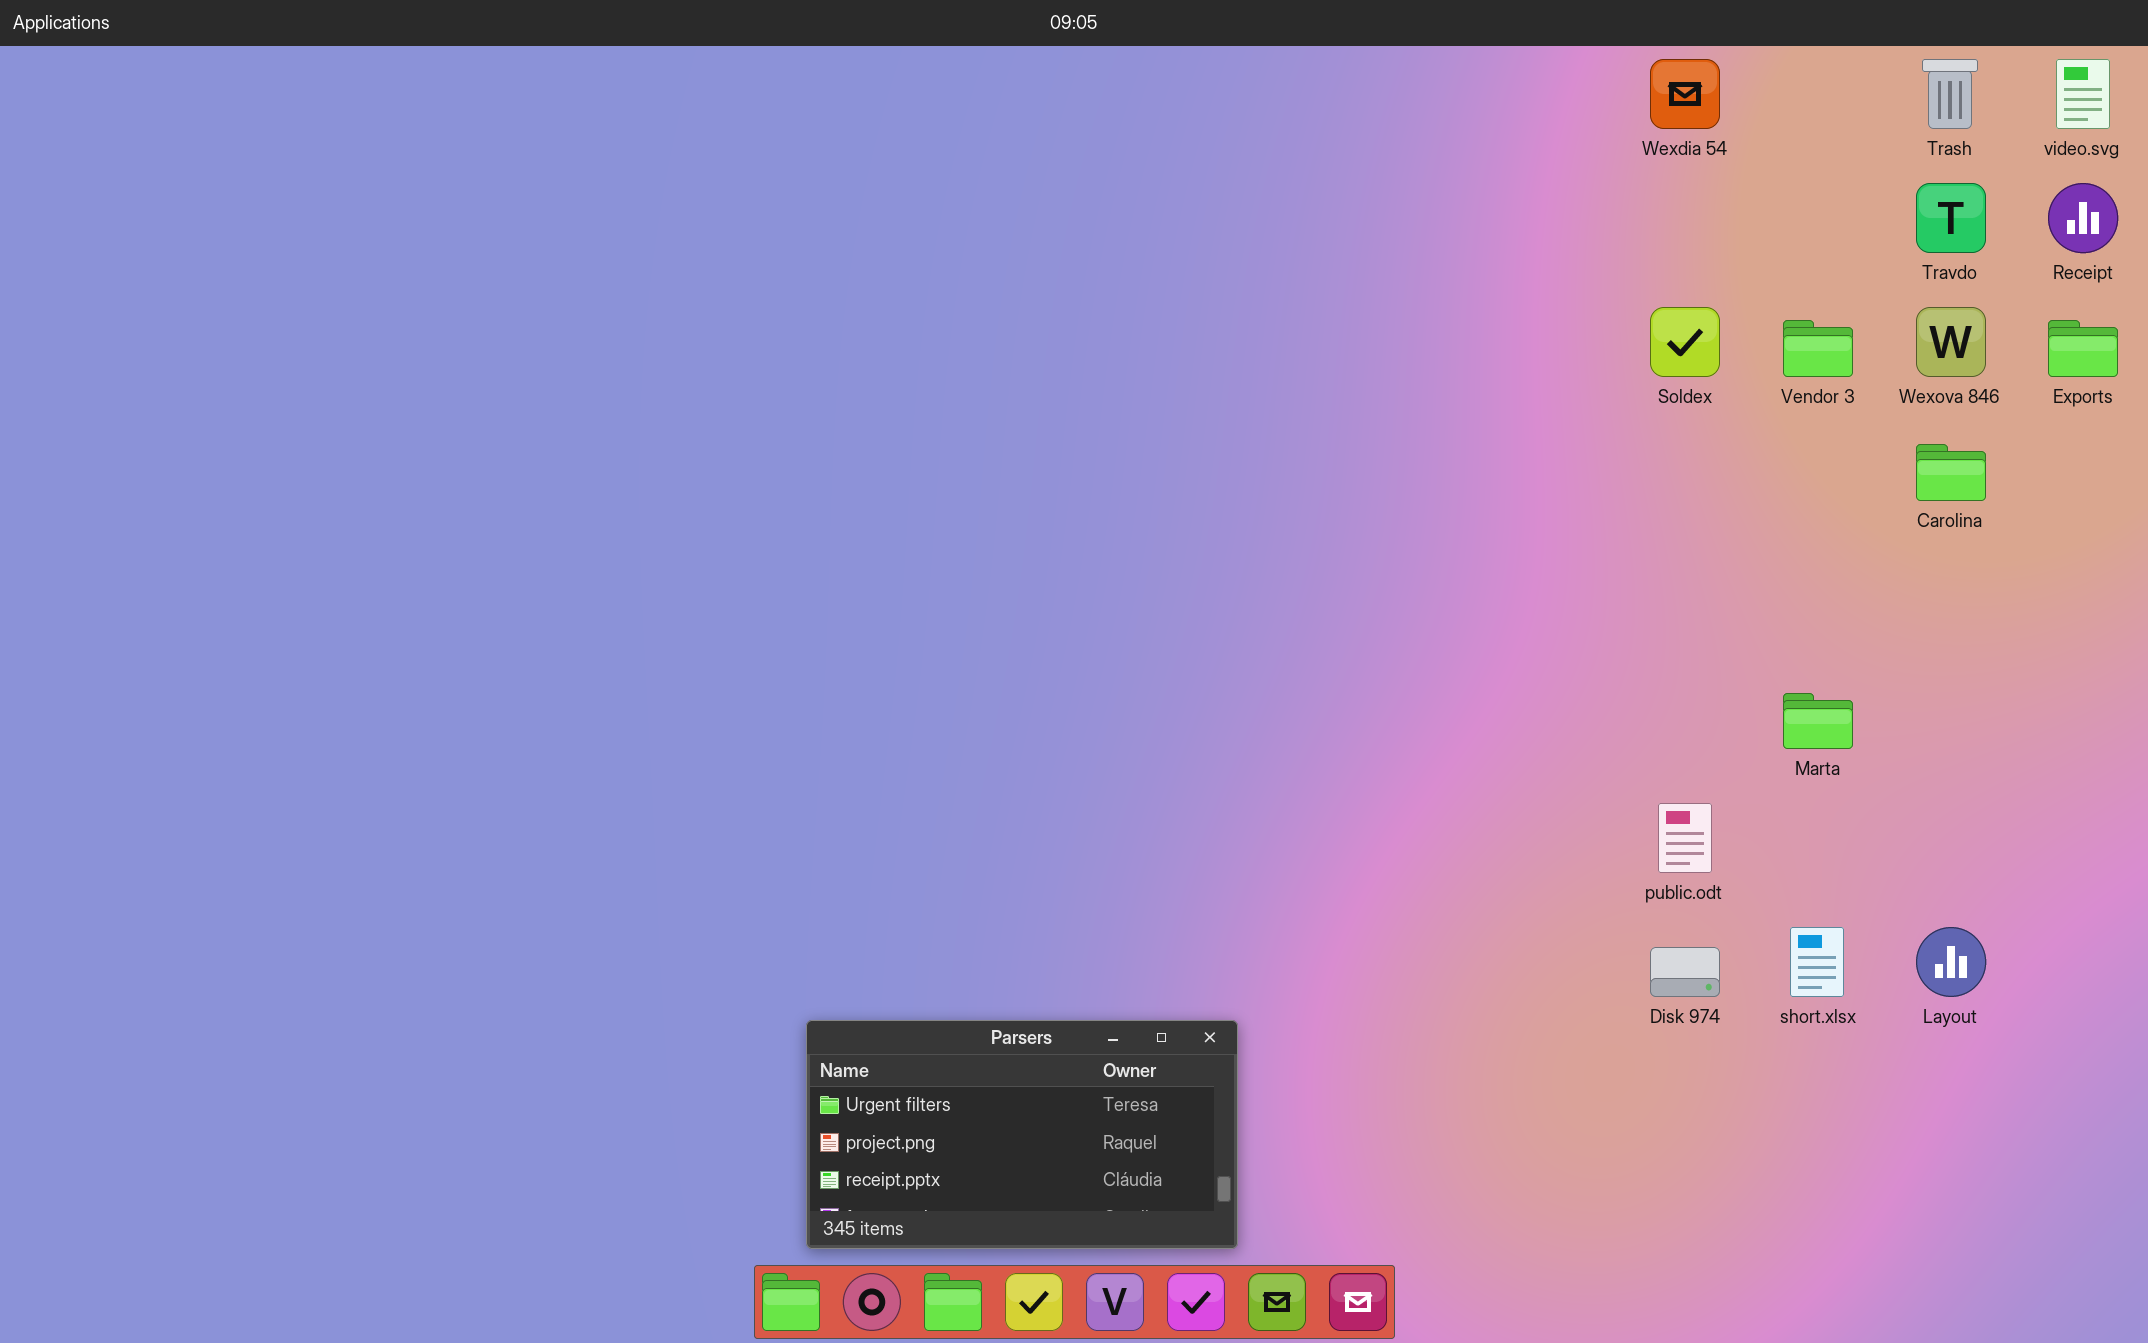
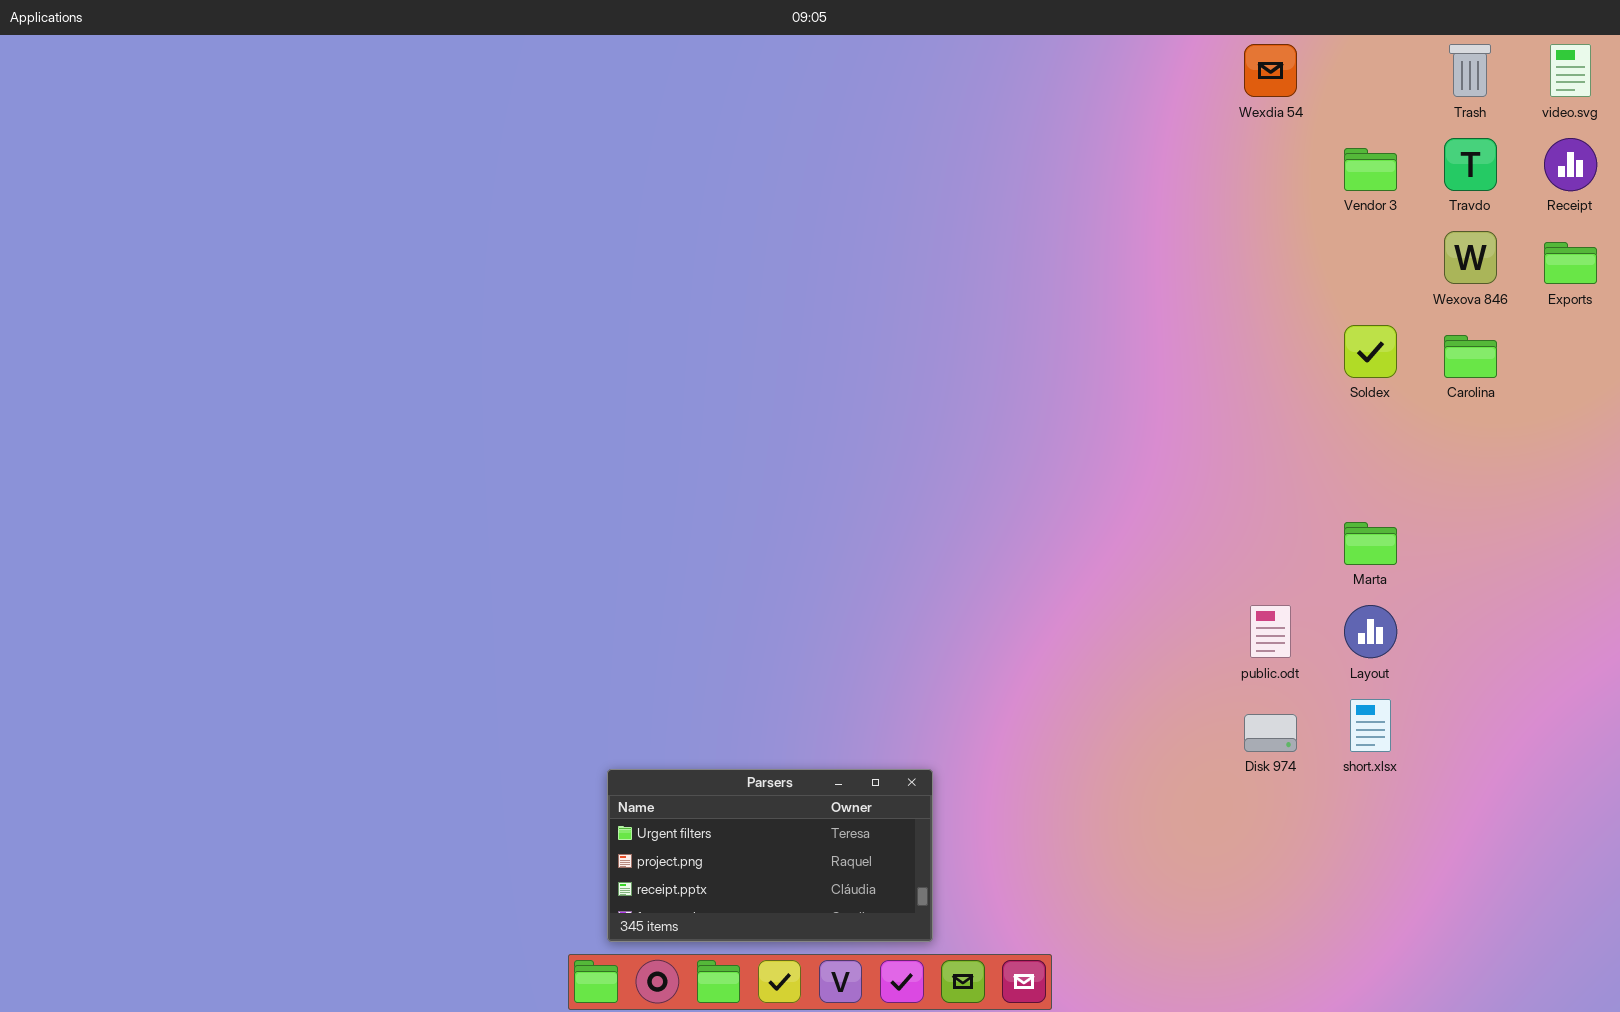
Soldex: [1650,307,1720,377] -> [1344,325,1397,378], moved
Vendor 3: [1783,320,1853,377] -> [1344,148,1397,191], moved
Layout: [1916,927,1986,997] -> [1344,605,1397,658], moved

